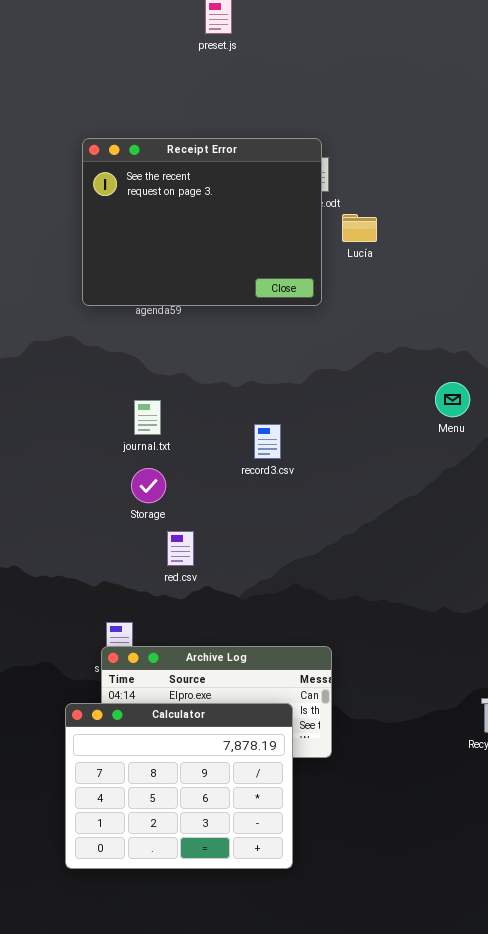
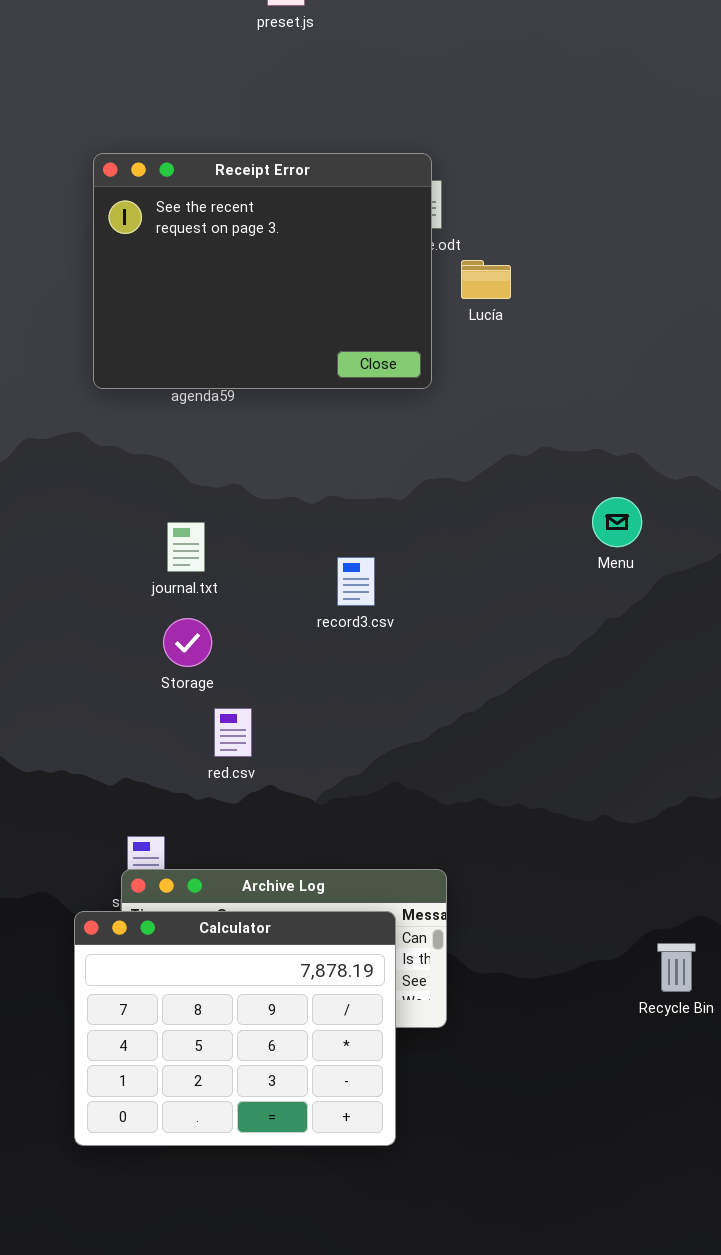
Calculator: [65,703,293,869] -> [74,911,396,1146], moved

